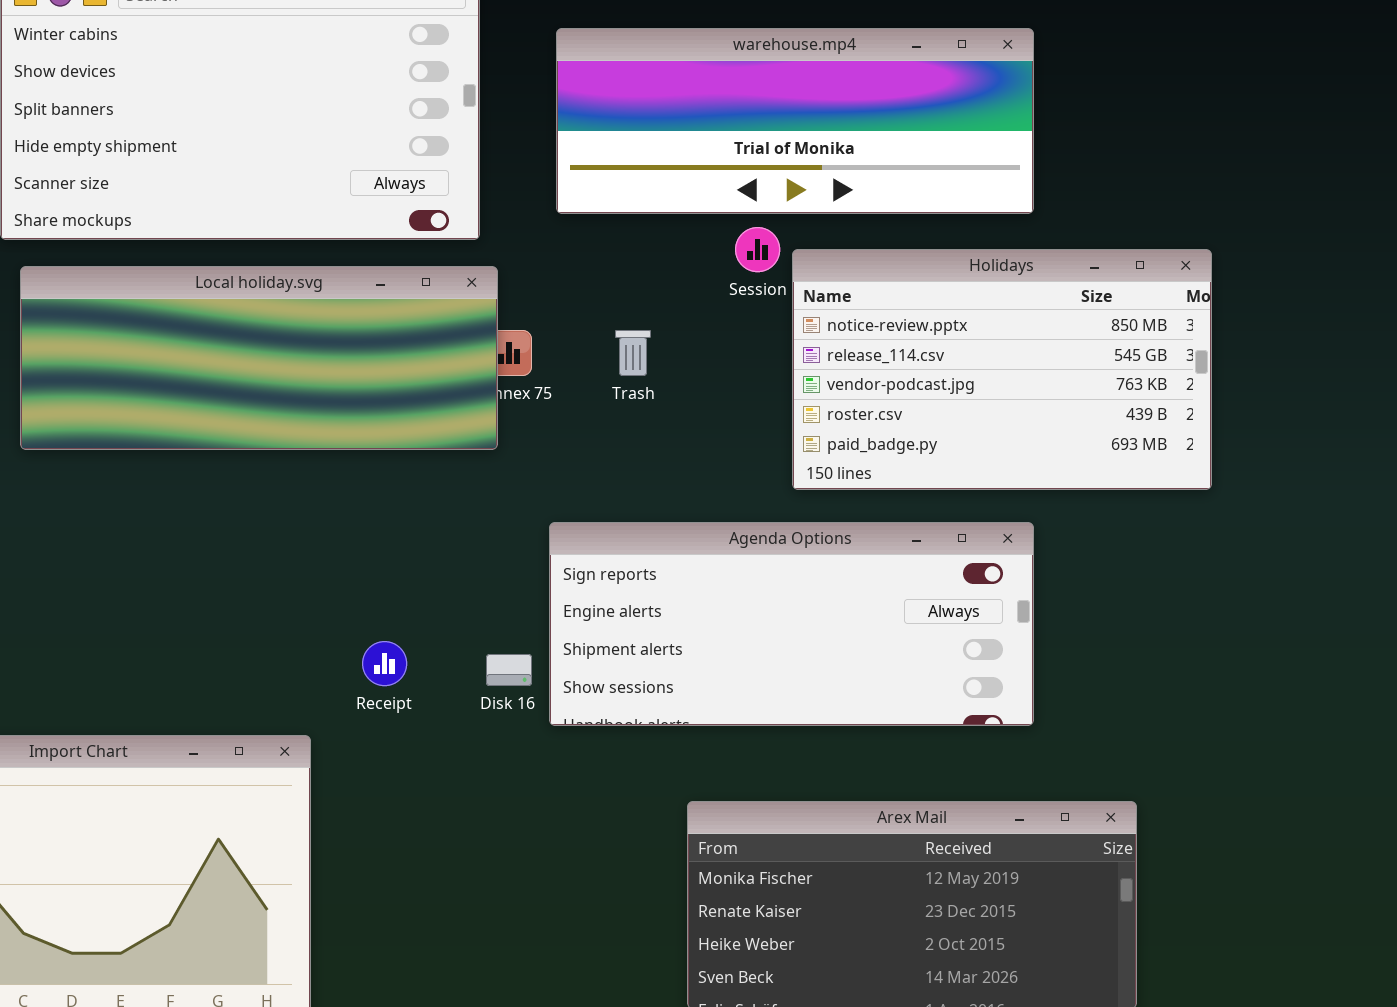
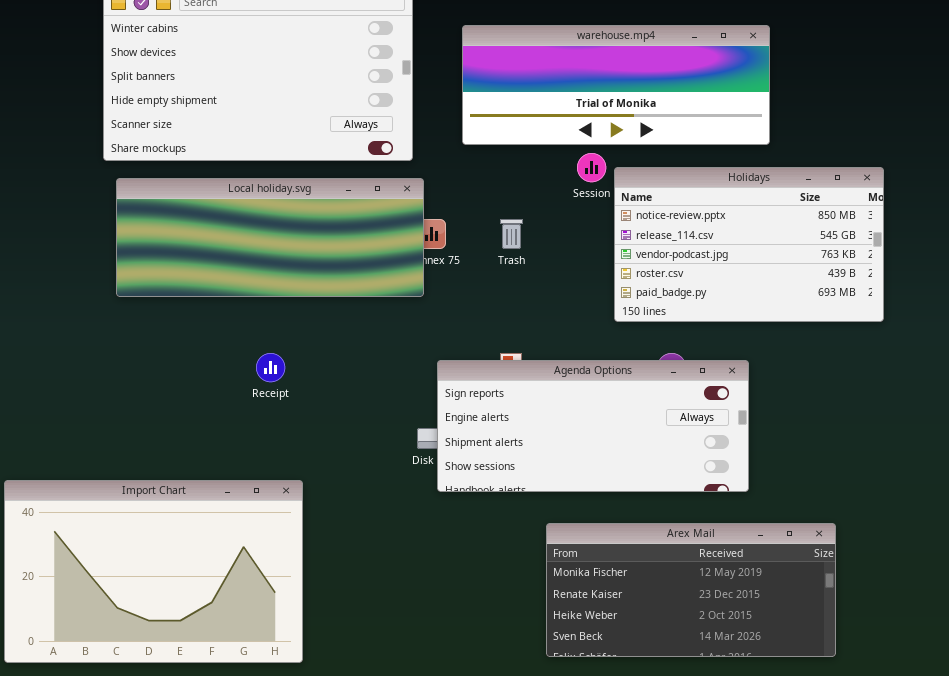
Agenda Options: [549,522,1034,726] -> [437,360,749,492], moved
Receipt: [362,641,407,686] -> [256,353,285,382], moved

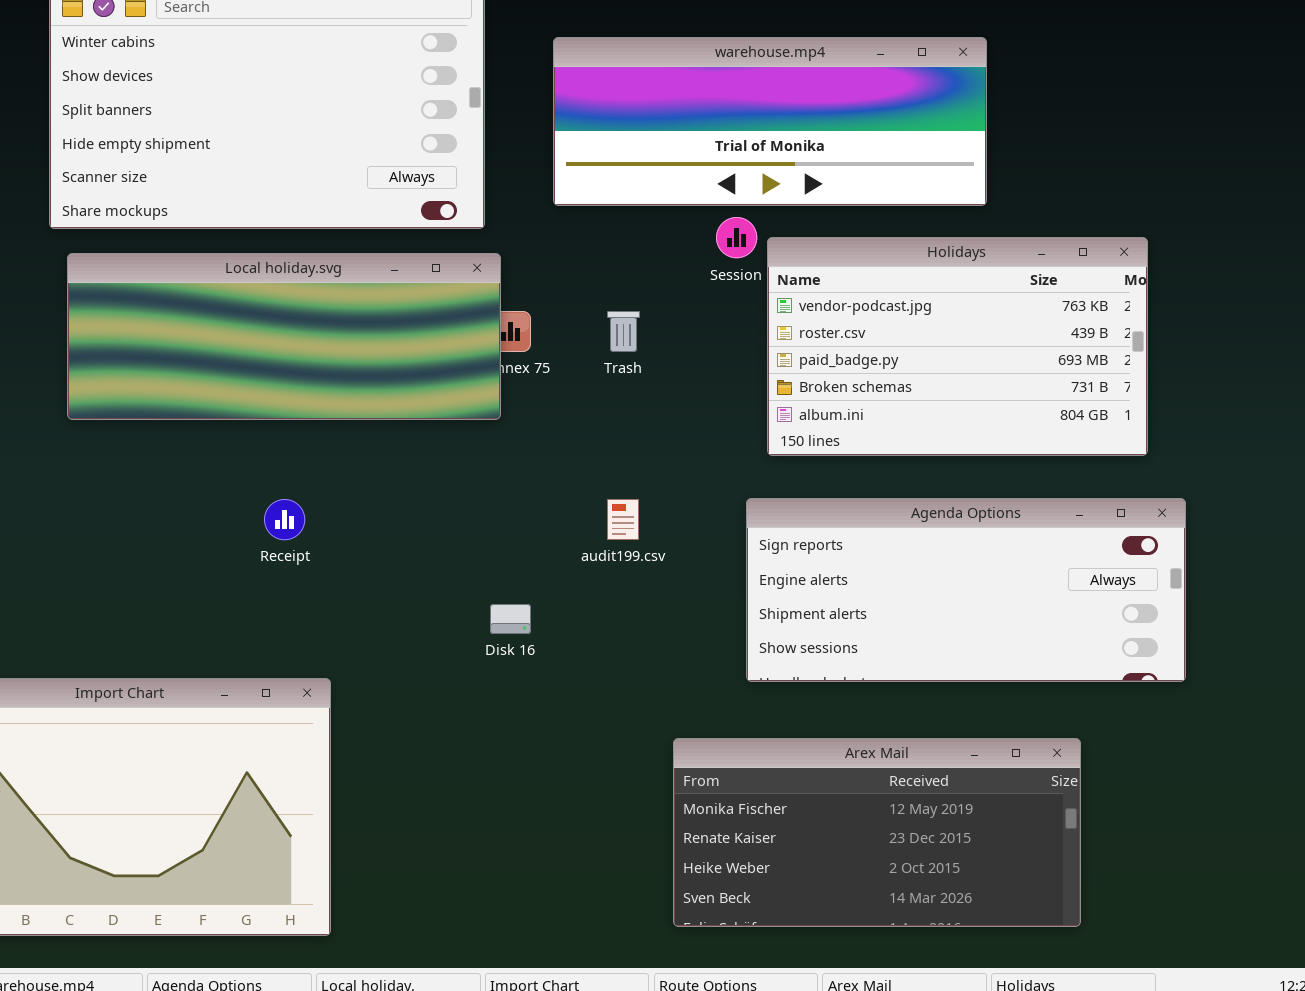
Holidays: [614,167,884,322] -> [767,237,1148,456], scrolled down 2 rows
Agenda Options: [437,360,749,492] -> [746,498,1186,682], moved

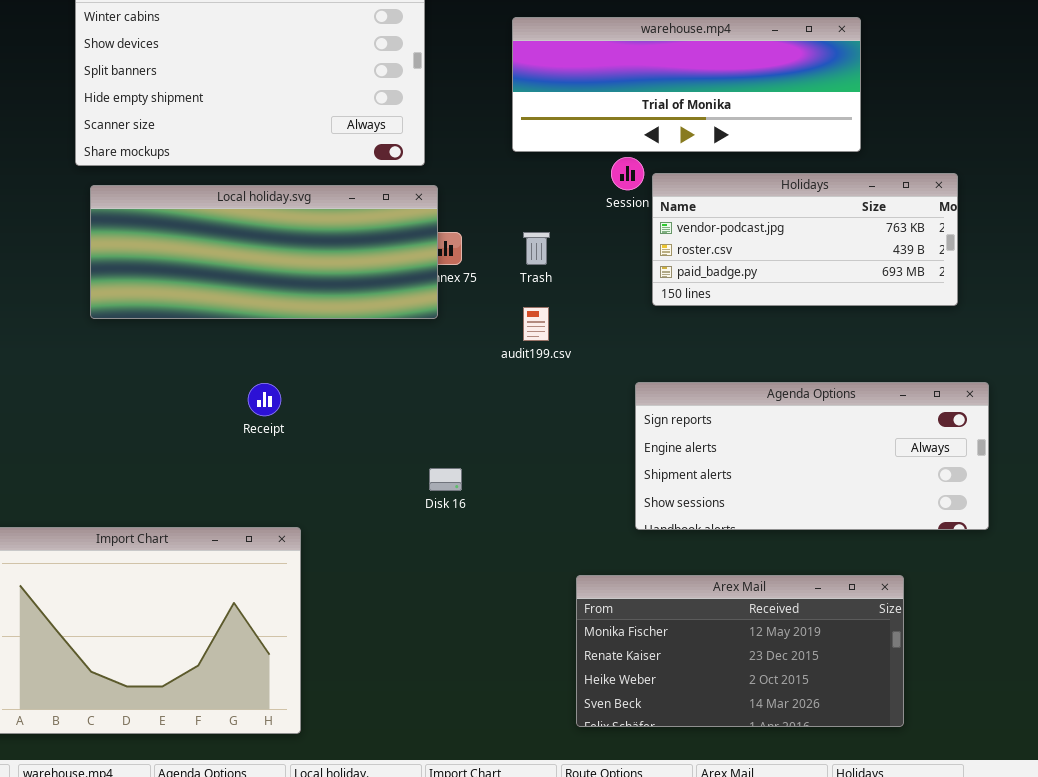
warehouse.mp4: [553,37,987,206] -> [512,17,861,152], moved
Holidays: [767,237,1148,456] -> [652,173,958,306], resized
audit199.csv: [607,499,639,540] -> [523,307,549,341], moved

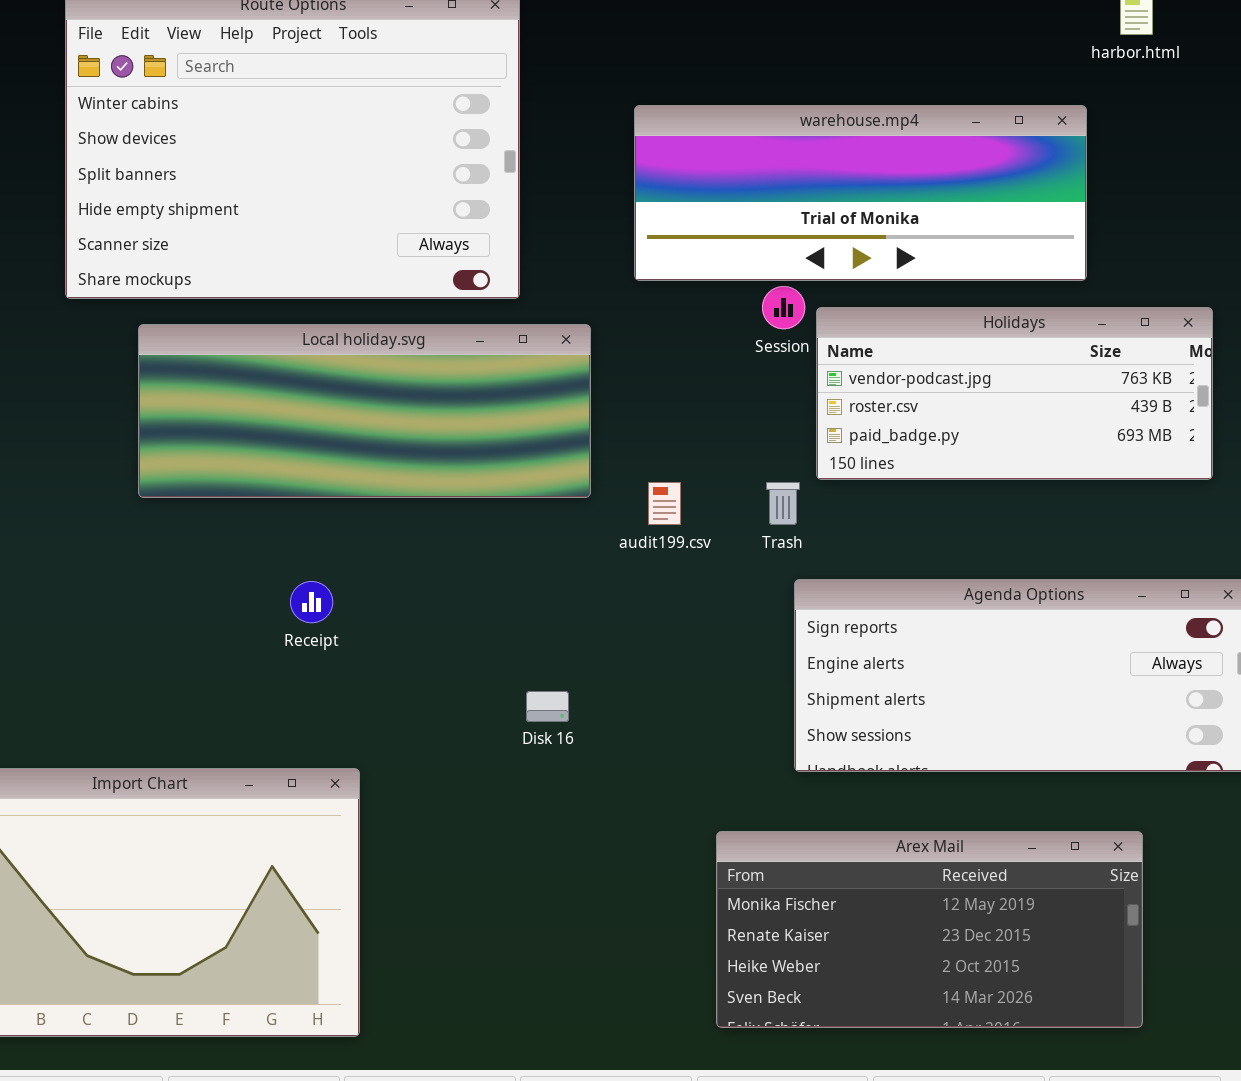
Local holiday.svg: [90,185,438,319] -> [138,324,591,498], moved
Trash: [523,232,550,265] -> [766,482,800,525], moved

